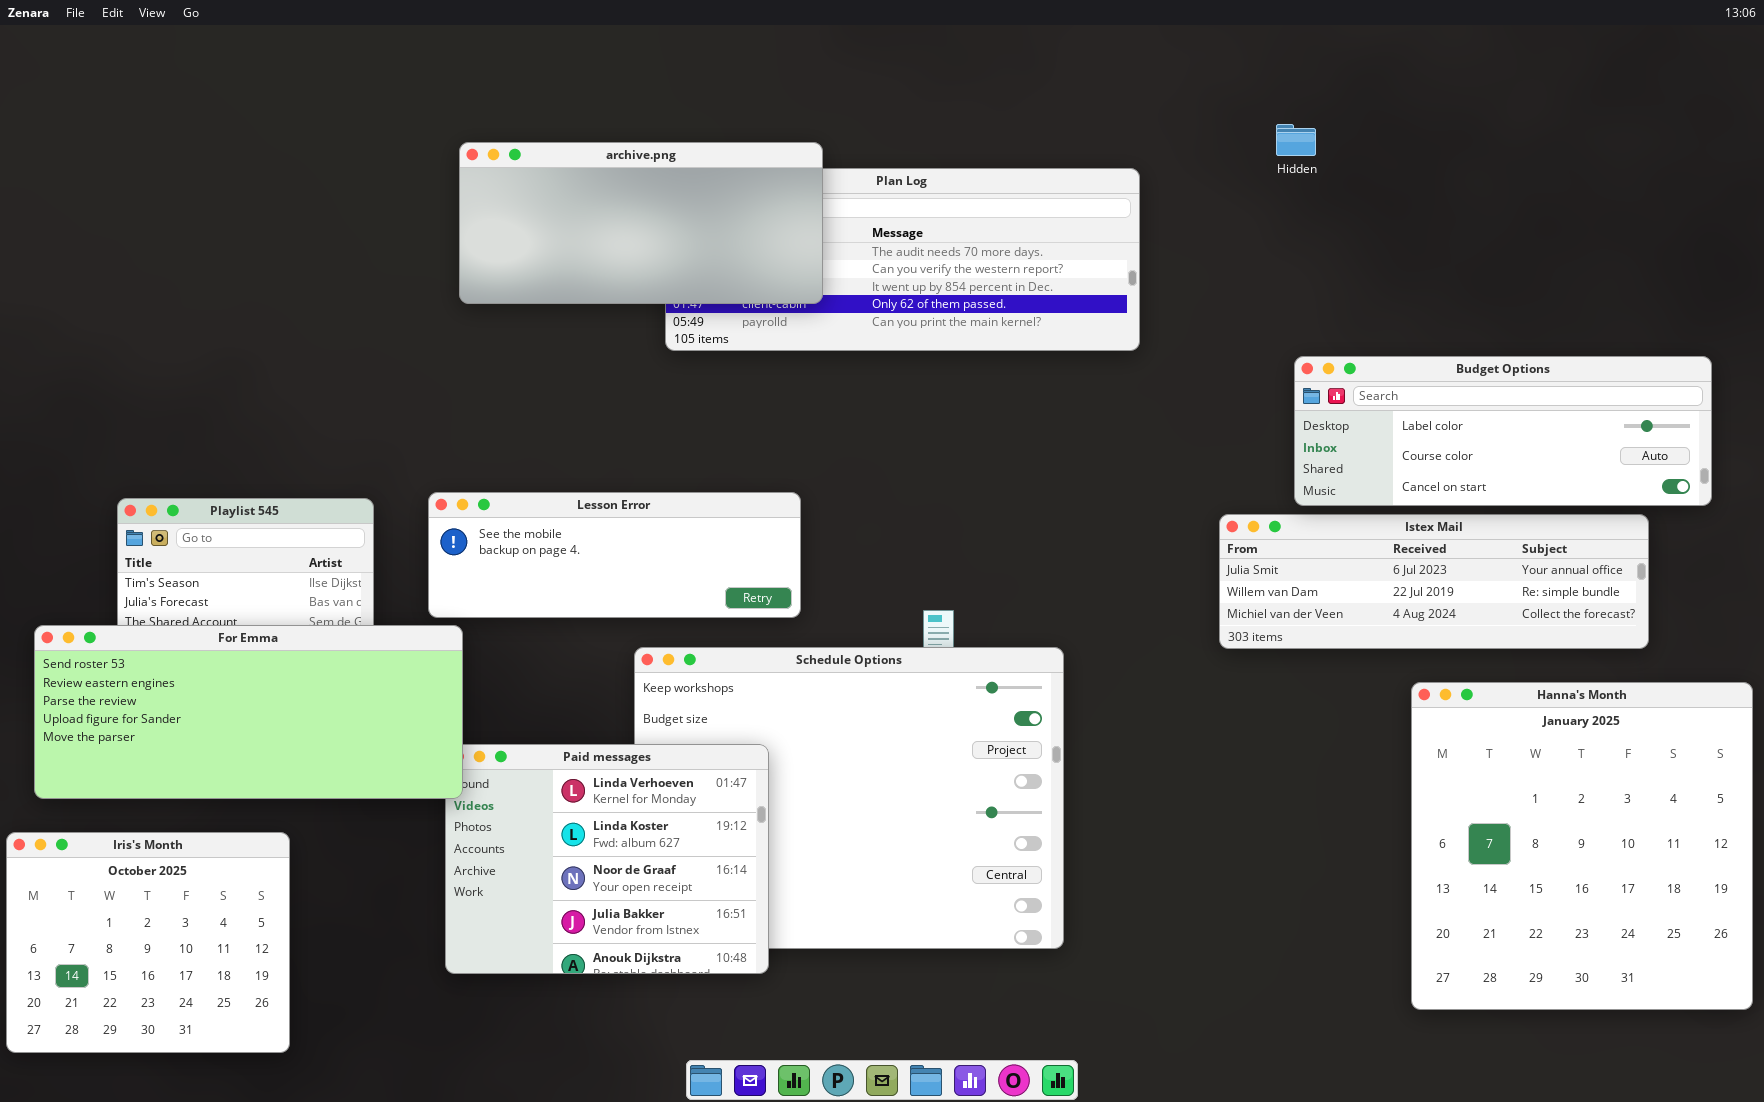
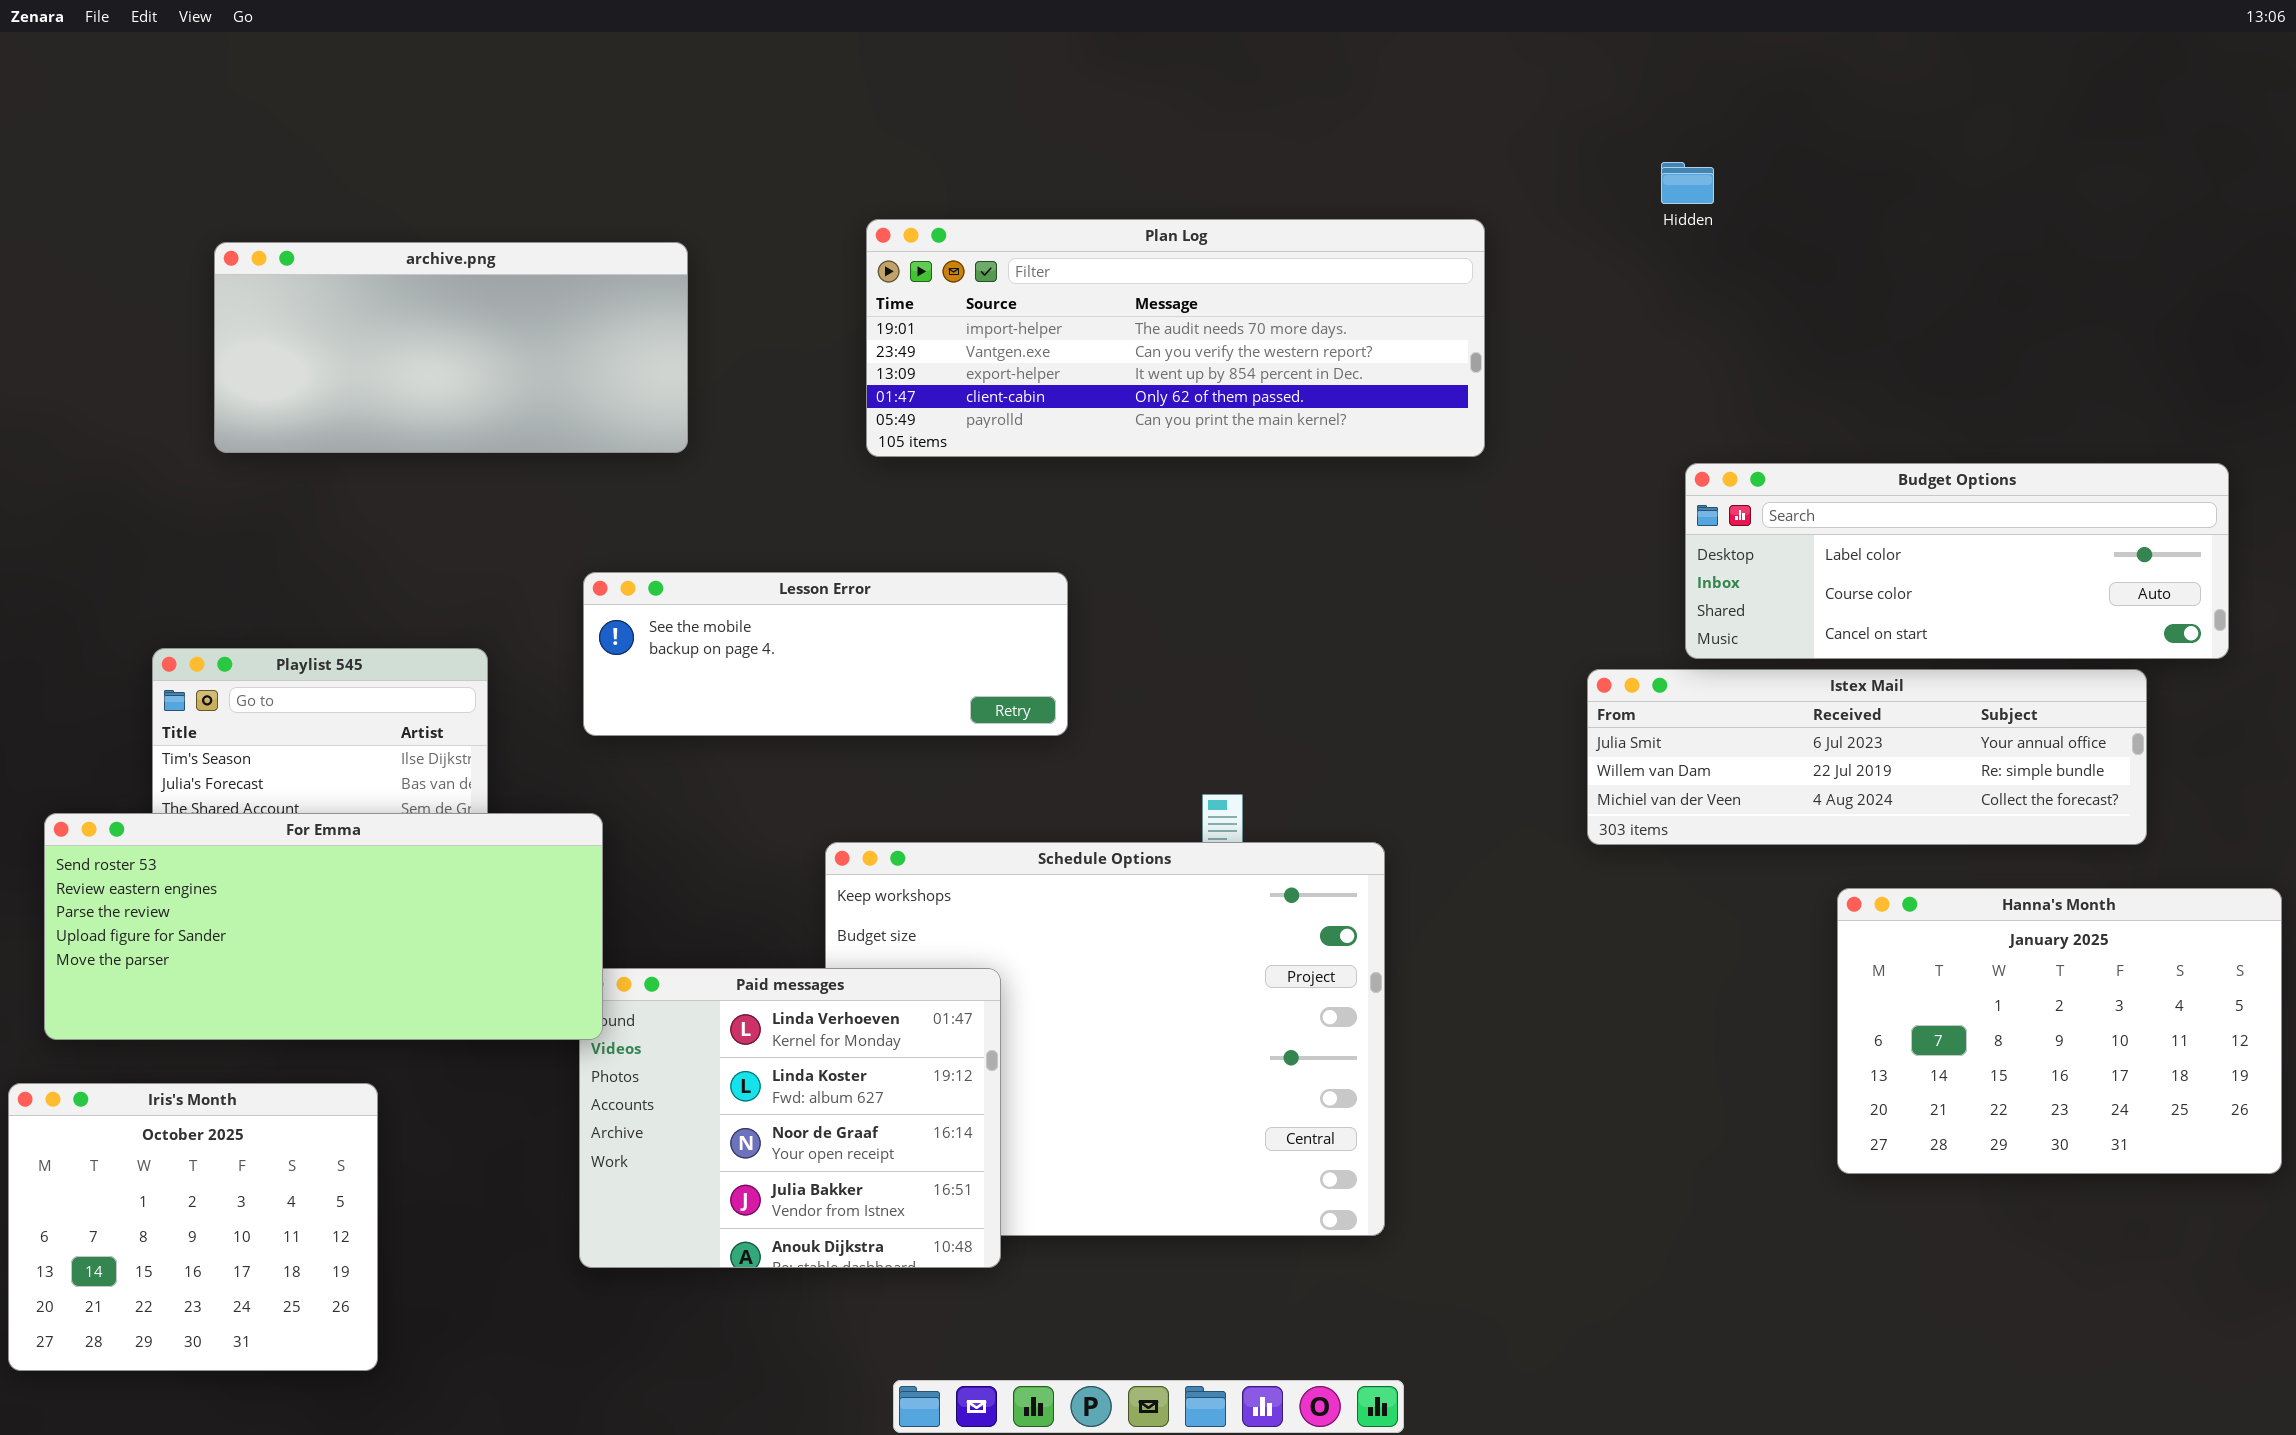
archive.png: [459,142,823,304] -> [214,242,688,453], moved
Lesson Error: [428,492,801,618] -> [583,572,1068,736], moved
Hanna's Month: [1411,682,1753,1010] -> [1837,888,2282,1174], resized

